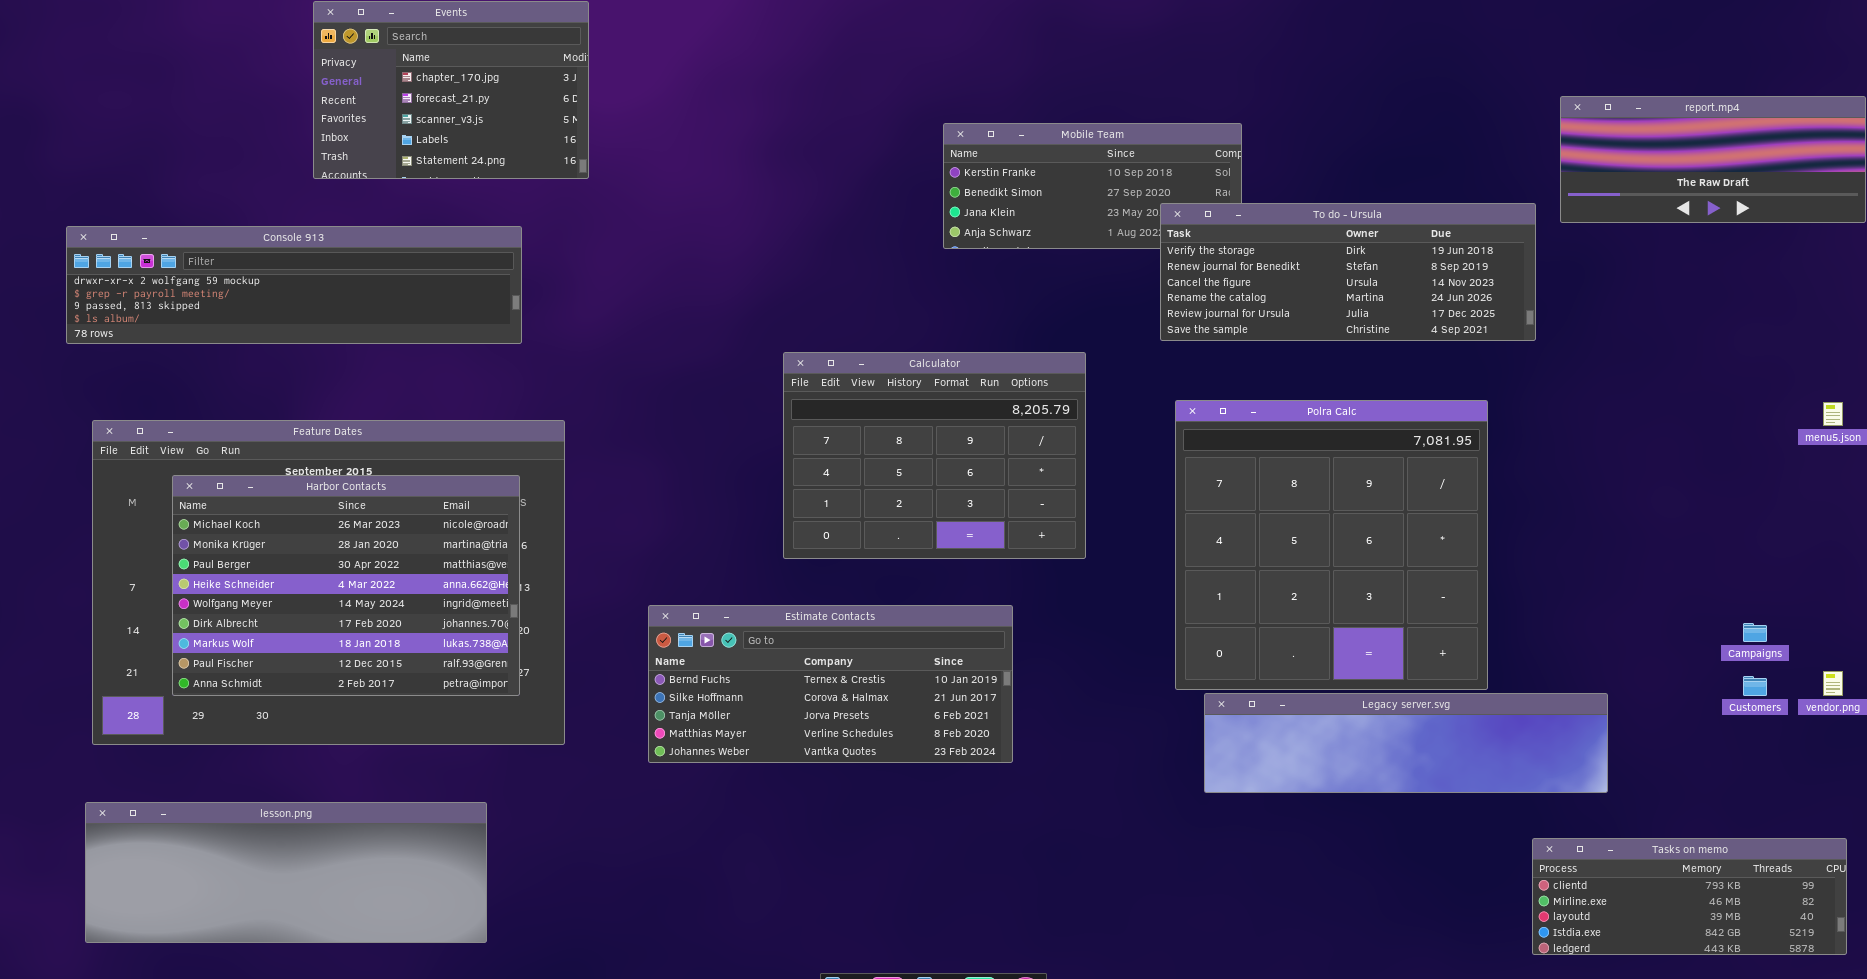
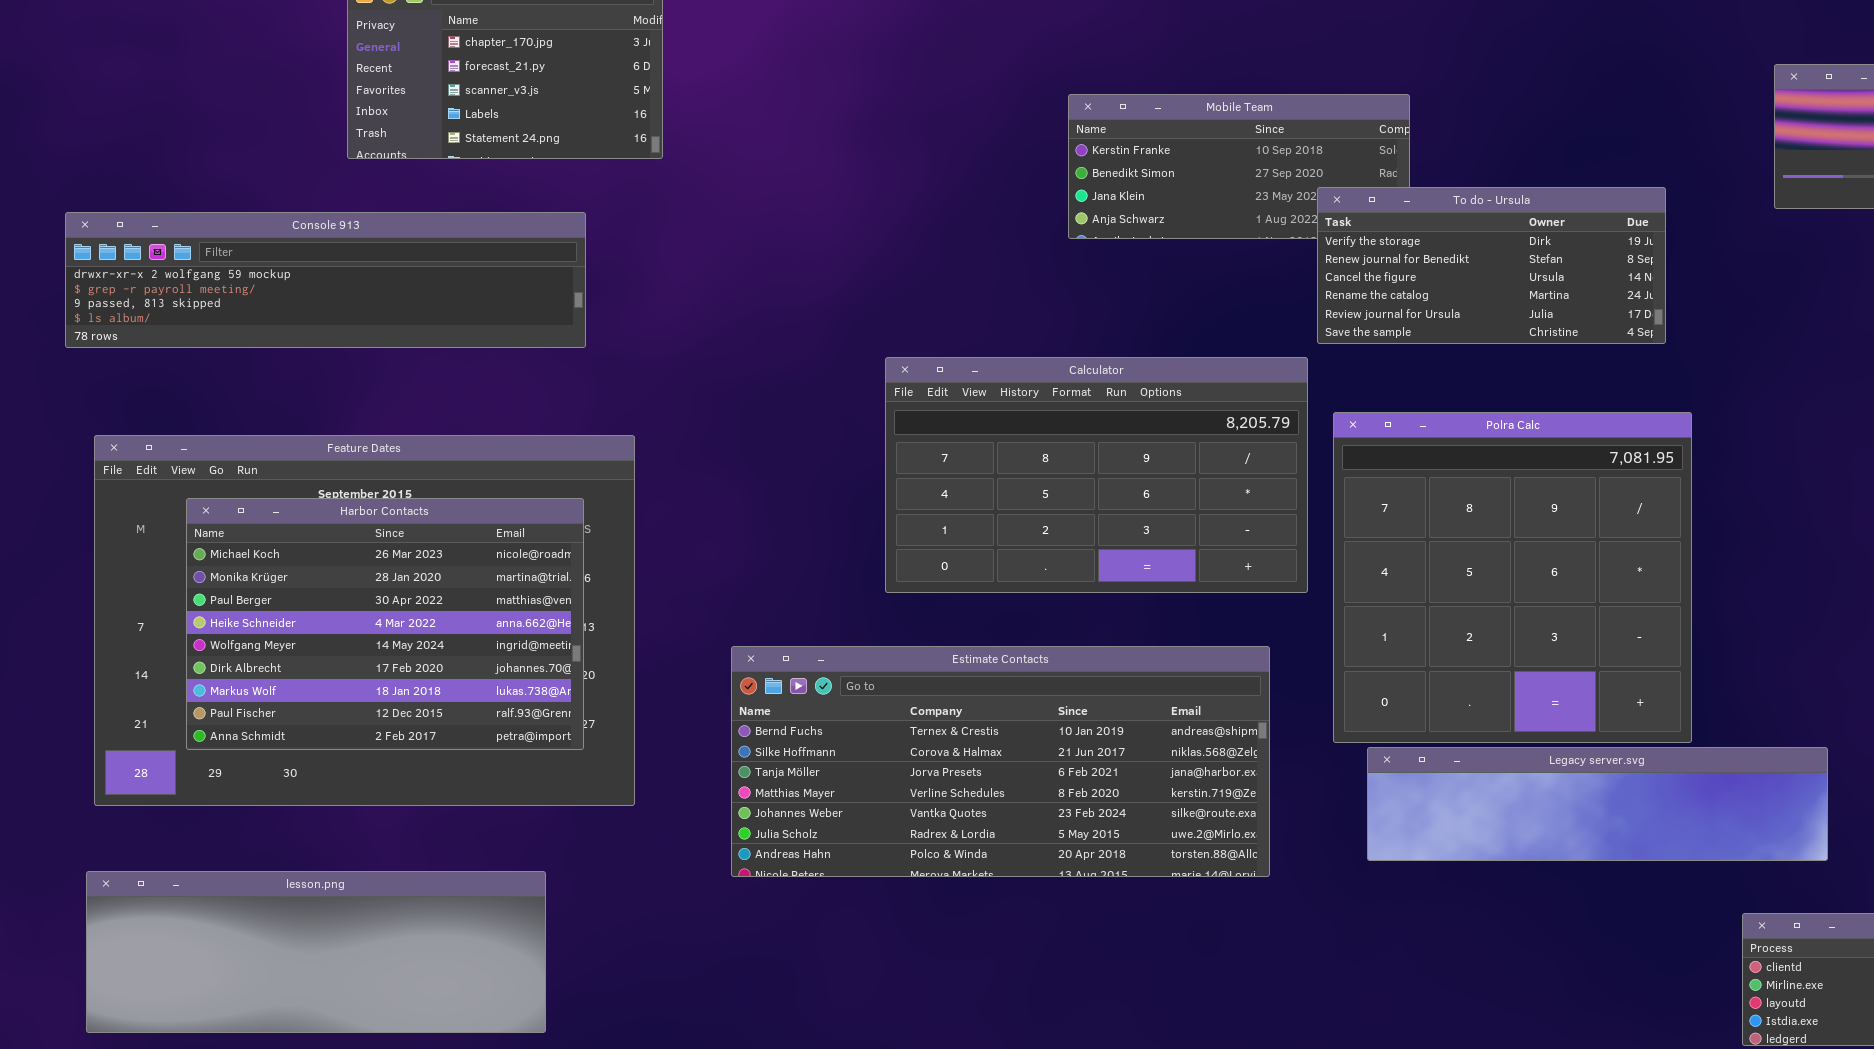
To do - Ursula: [1160,203,1536,341] -> [1317,187,1666,344], resized
Calculator: [783,352,1086,559] -> [885,357,1308,593], resized
Estimate Contacts: [648,605,1013,763] -> [731,646,1270,877], resized

